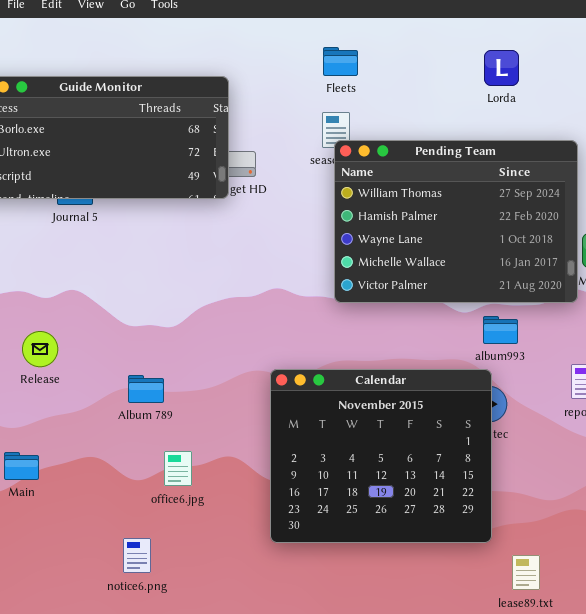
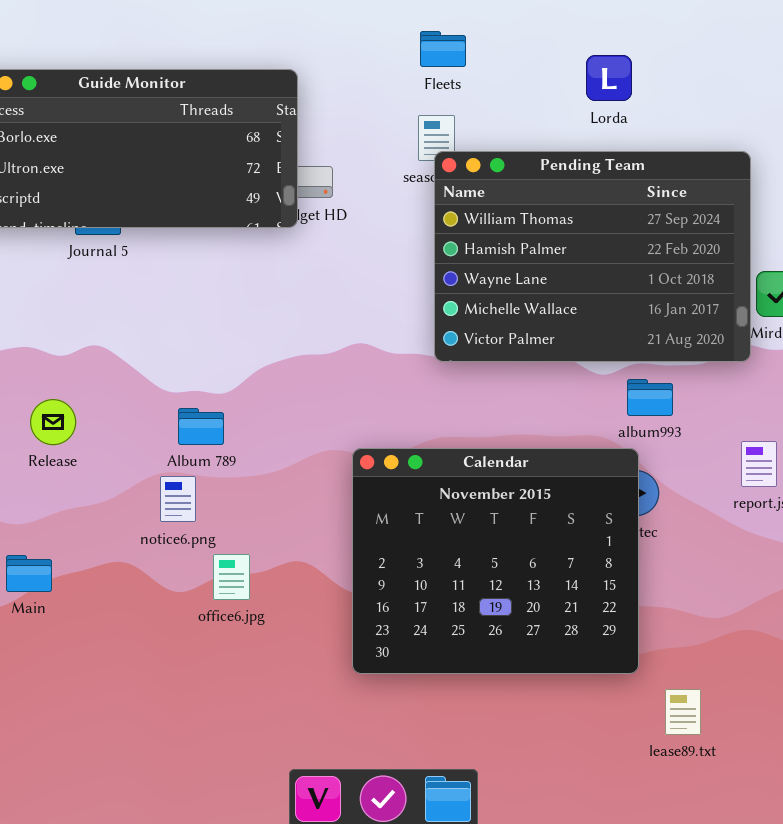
Lorda: [484,50,519,86] -> [586,55,632,101], moved
Album 789: [128,375,164,403] -> [178,408,224,445], moved
notice6.png: [123,538,151,573] -> [160,476,196,522], moved

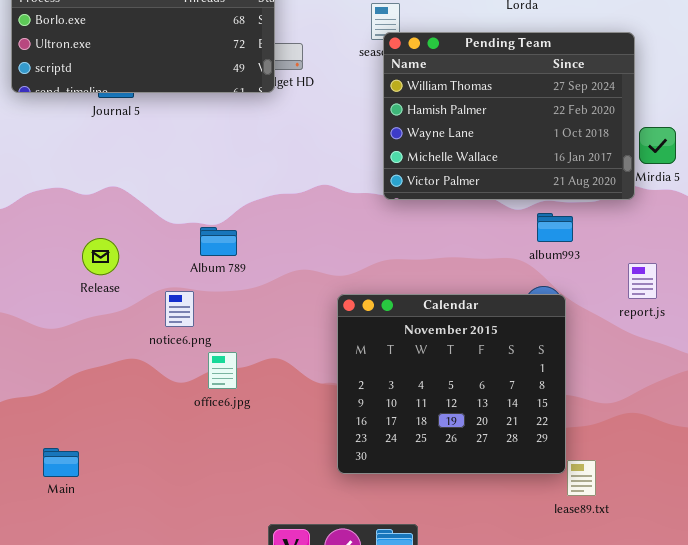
Release: [30,399,76,445] -> [82,238,119,275], moved
Album 789: [178,408,224,445] -> [200,227,237,256], moved
Calendar: [352,448,639,674] -> [337,294,566,474], moved
Main: [6,555,52,592] -> [43,448,79,477], moved

